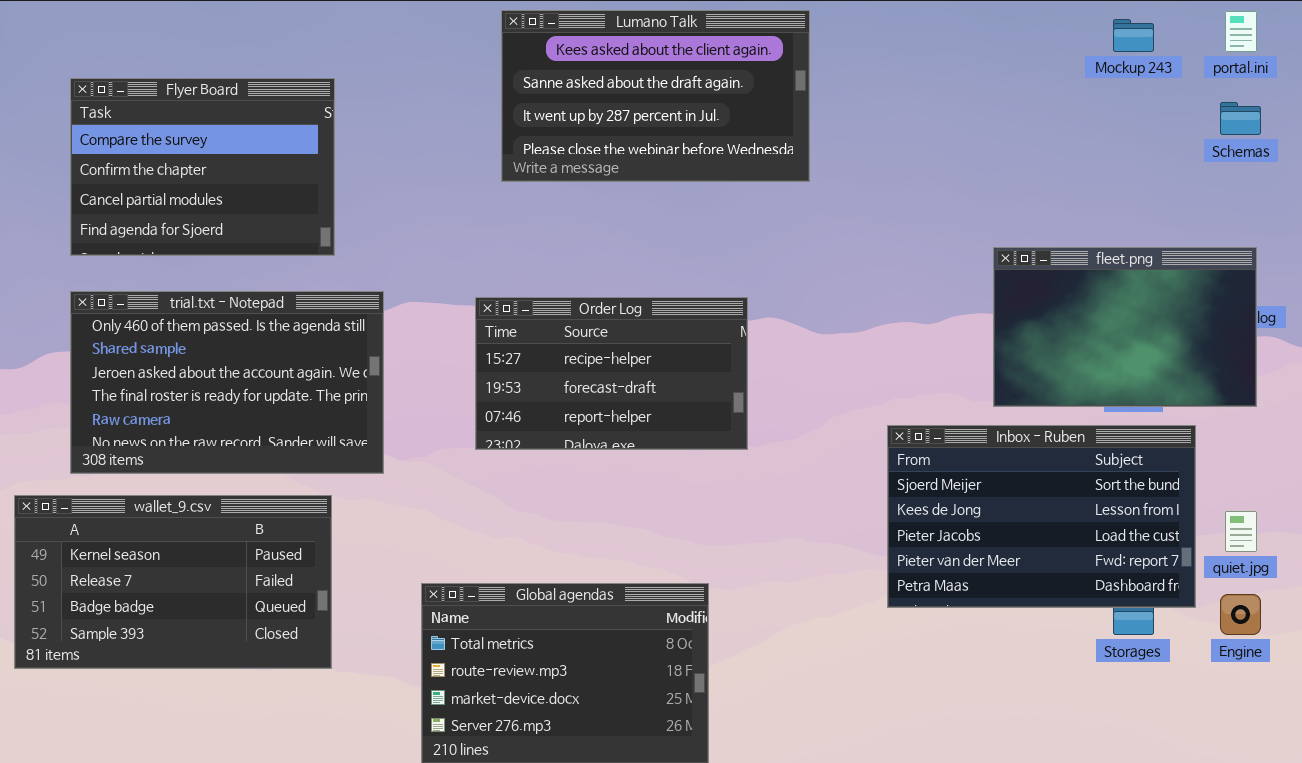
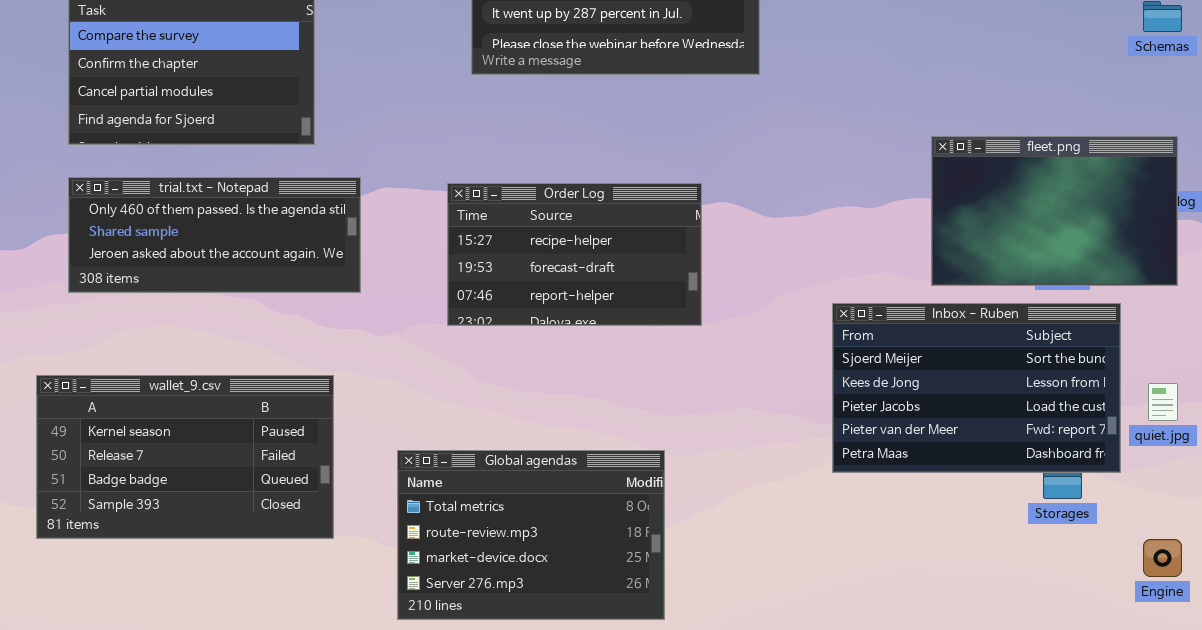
trial.txt - Notepad: [70,291,384,474] -> [68,177,361,293], resized
wallet_9.csv: [14,495,332,669] -> [36,375,334,539], moved
Engine: [1220,594,1261,635] -> [1143,539,1182,577], moved

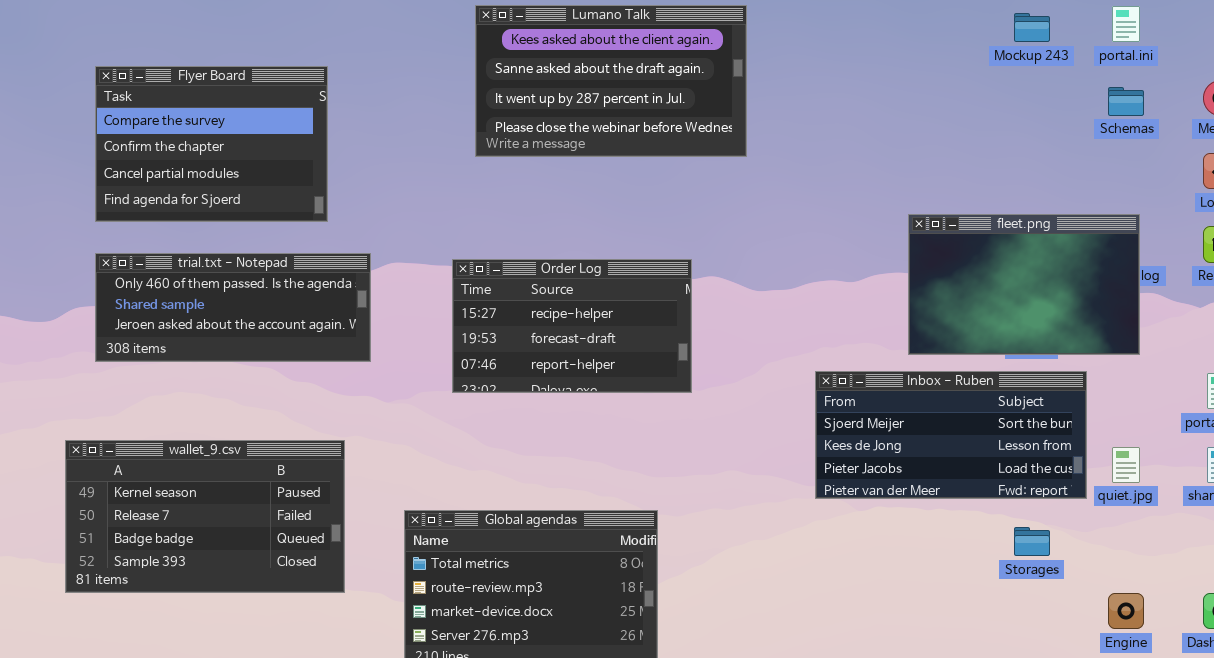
Inbox - Ruben: [832,303,1121,473] -> [815,371,1087,499], resized

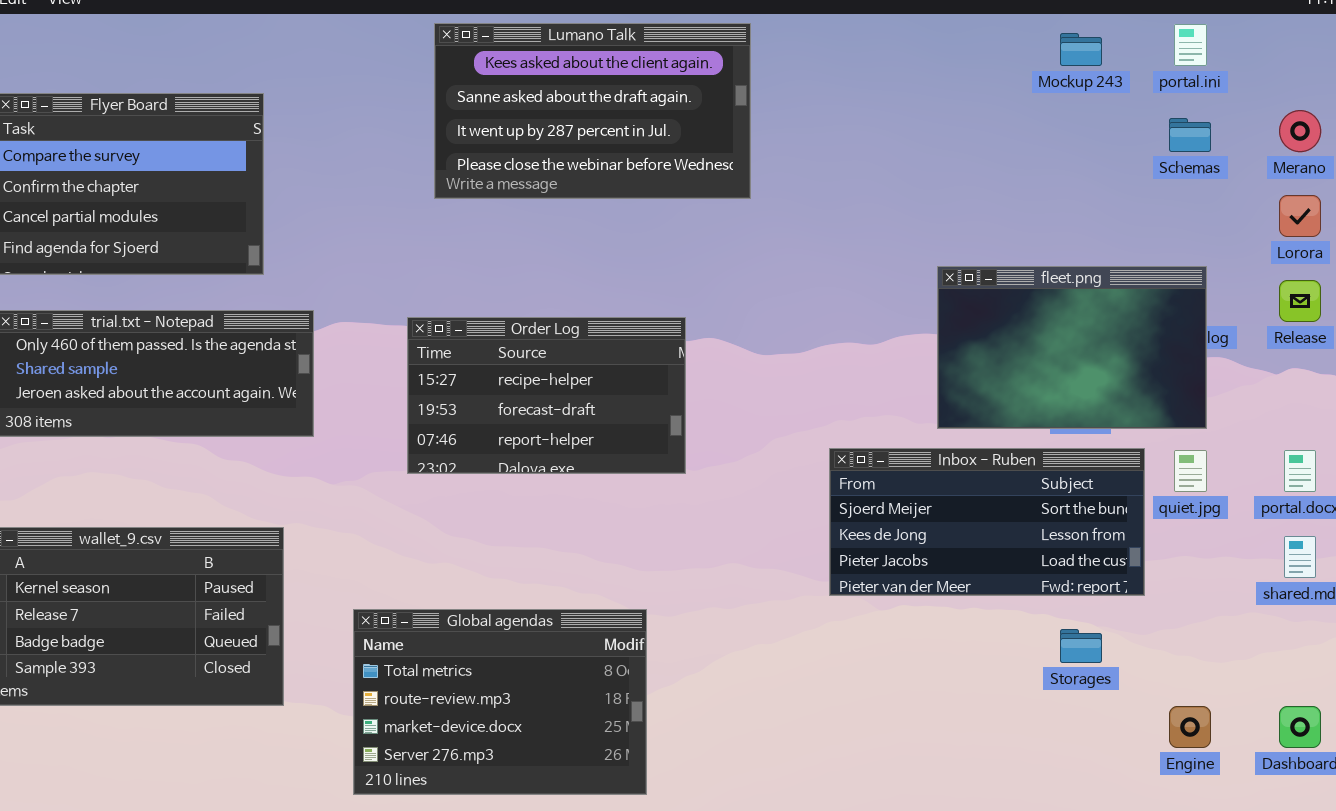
quiet.jpg: [1112,447,1140,483] -> [1174,450,1207,492], moved

